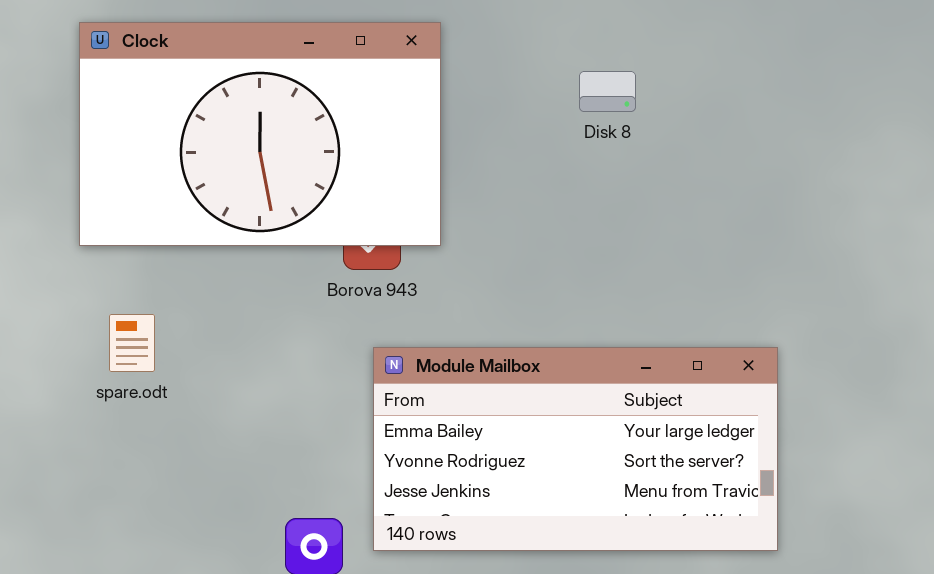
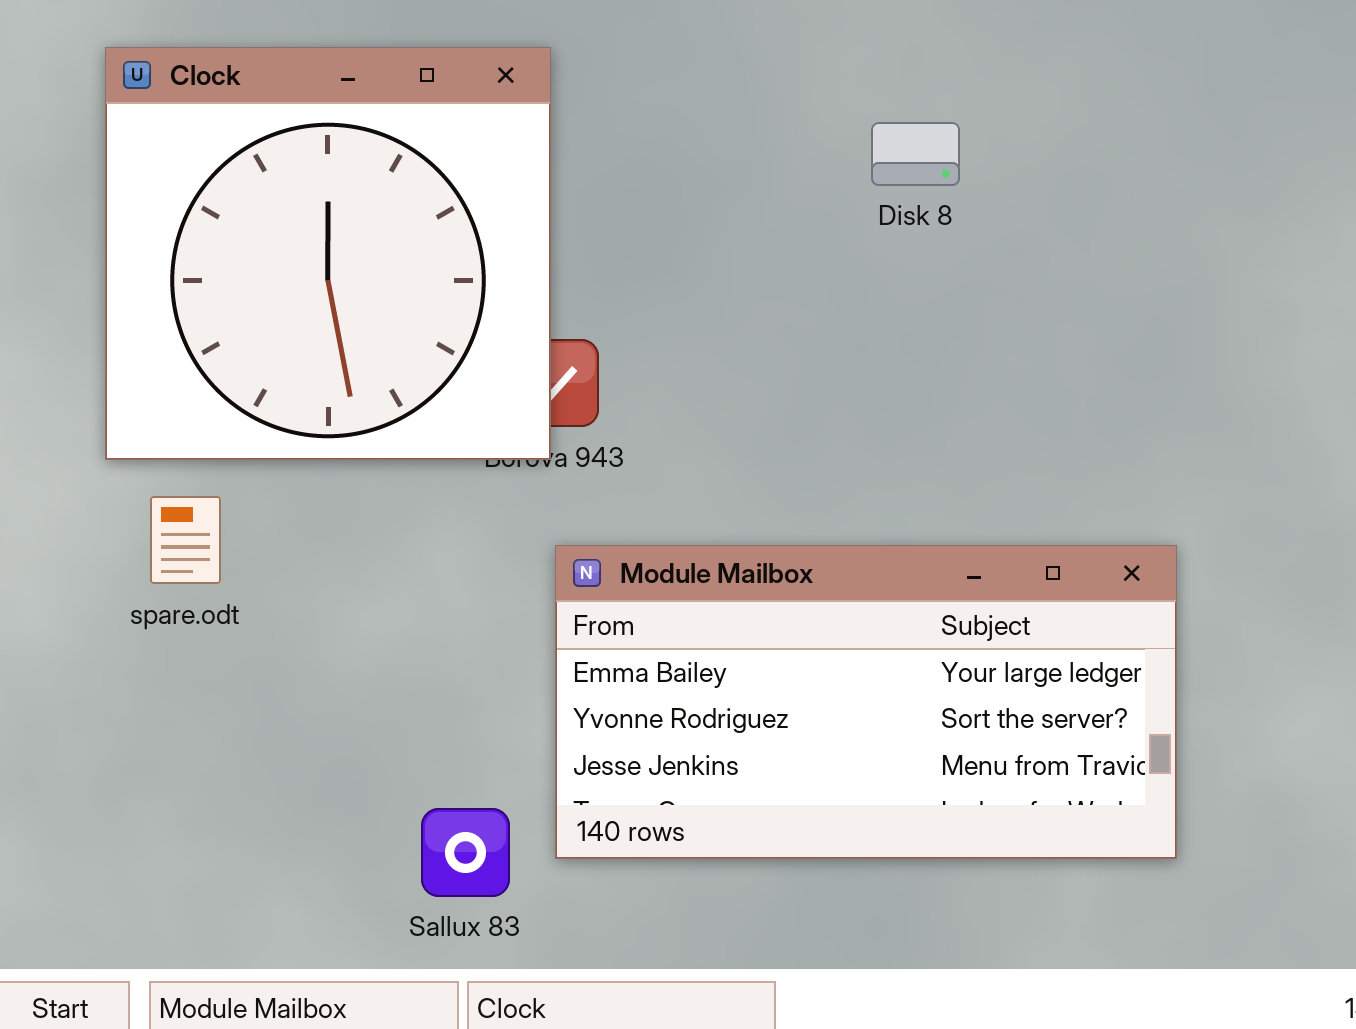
Clock: [79,22,441,246] -> [105,47,551,460], resized

